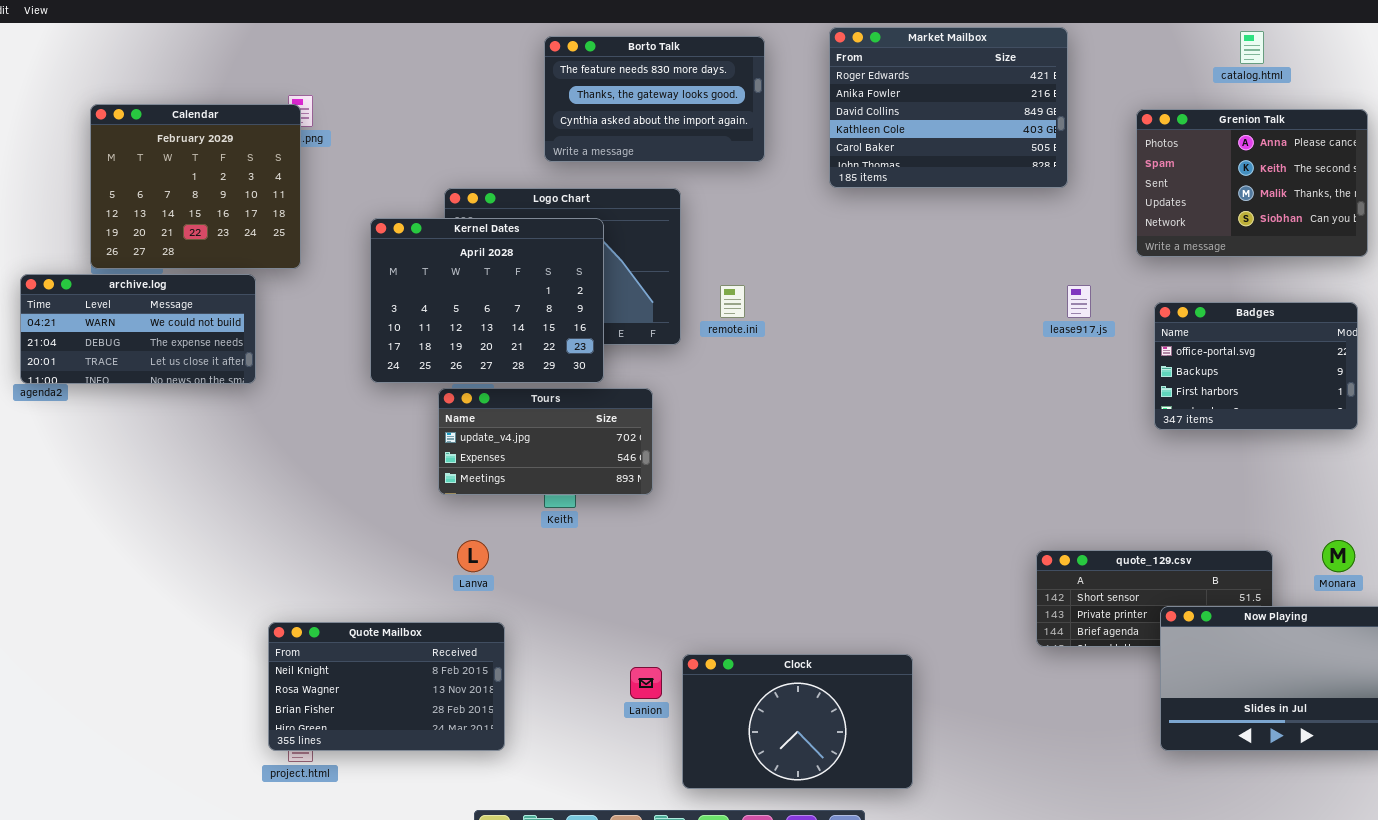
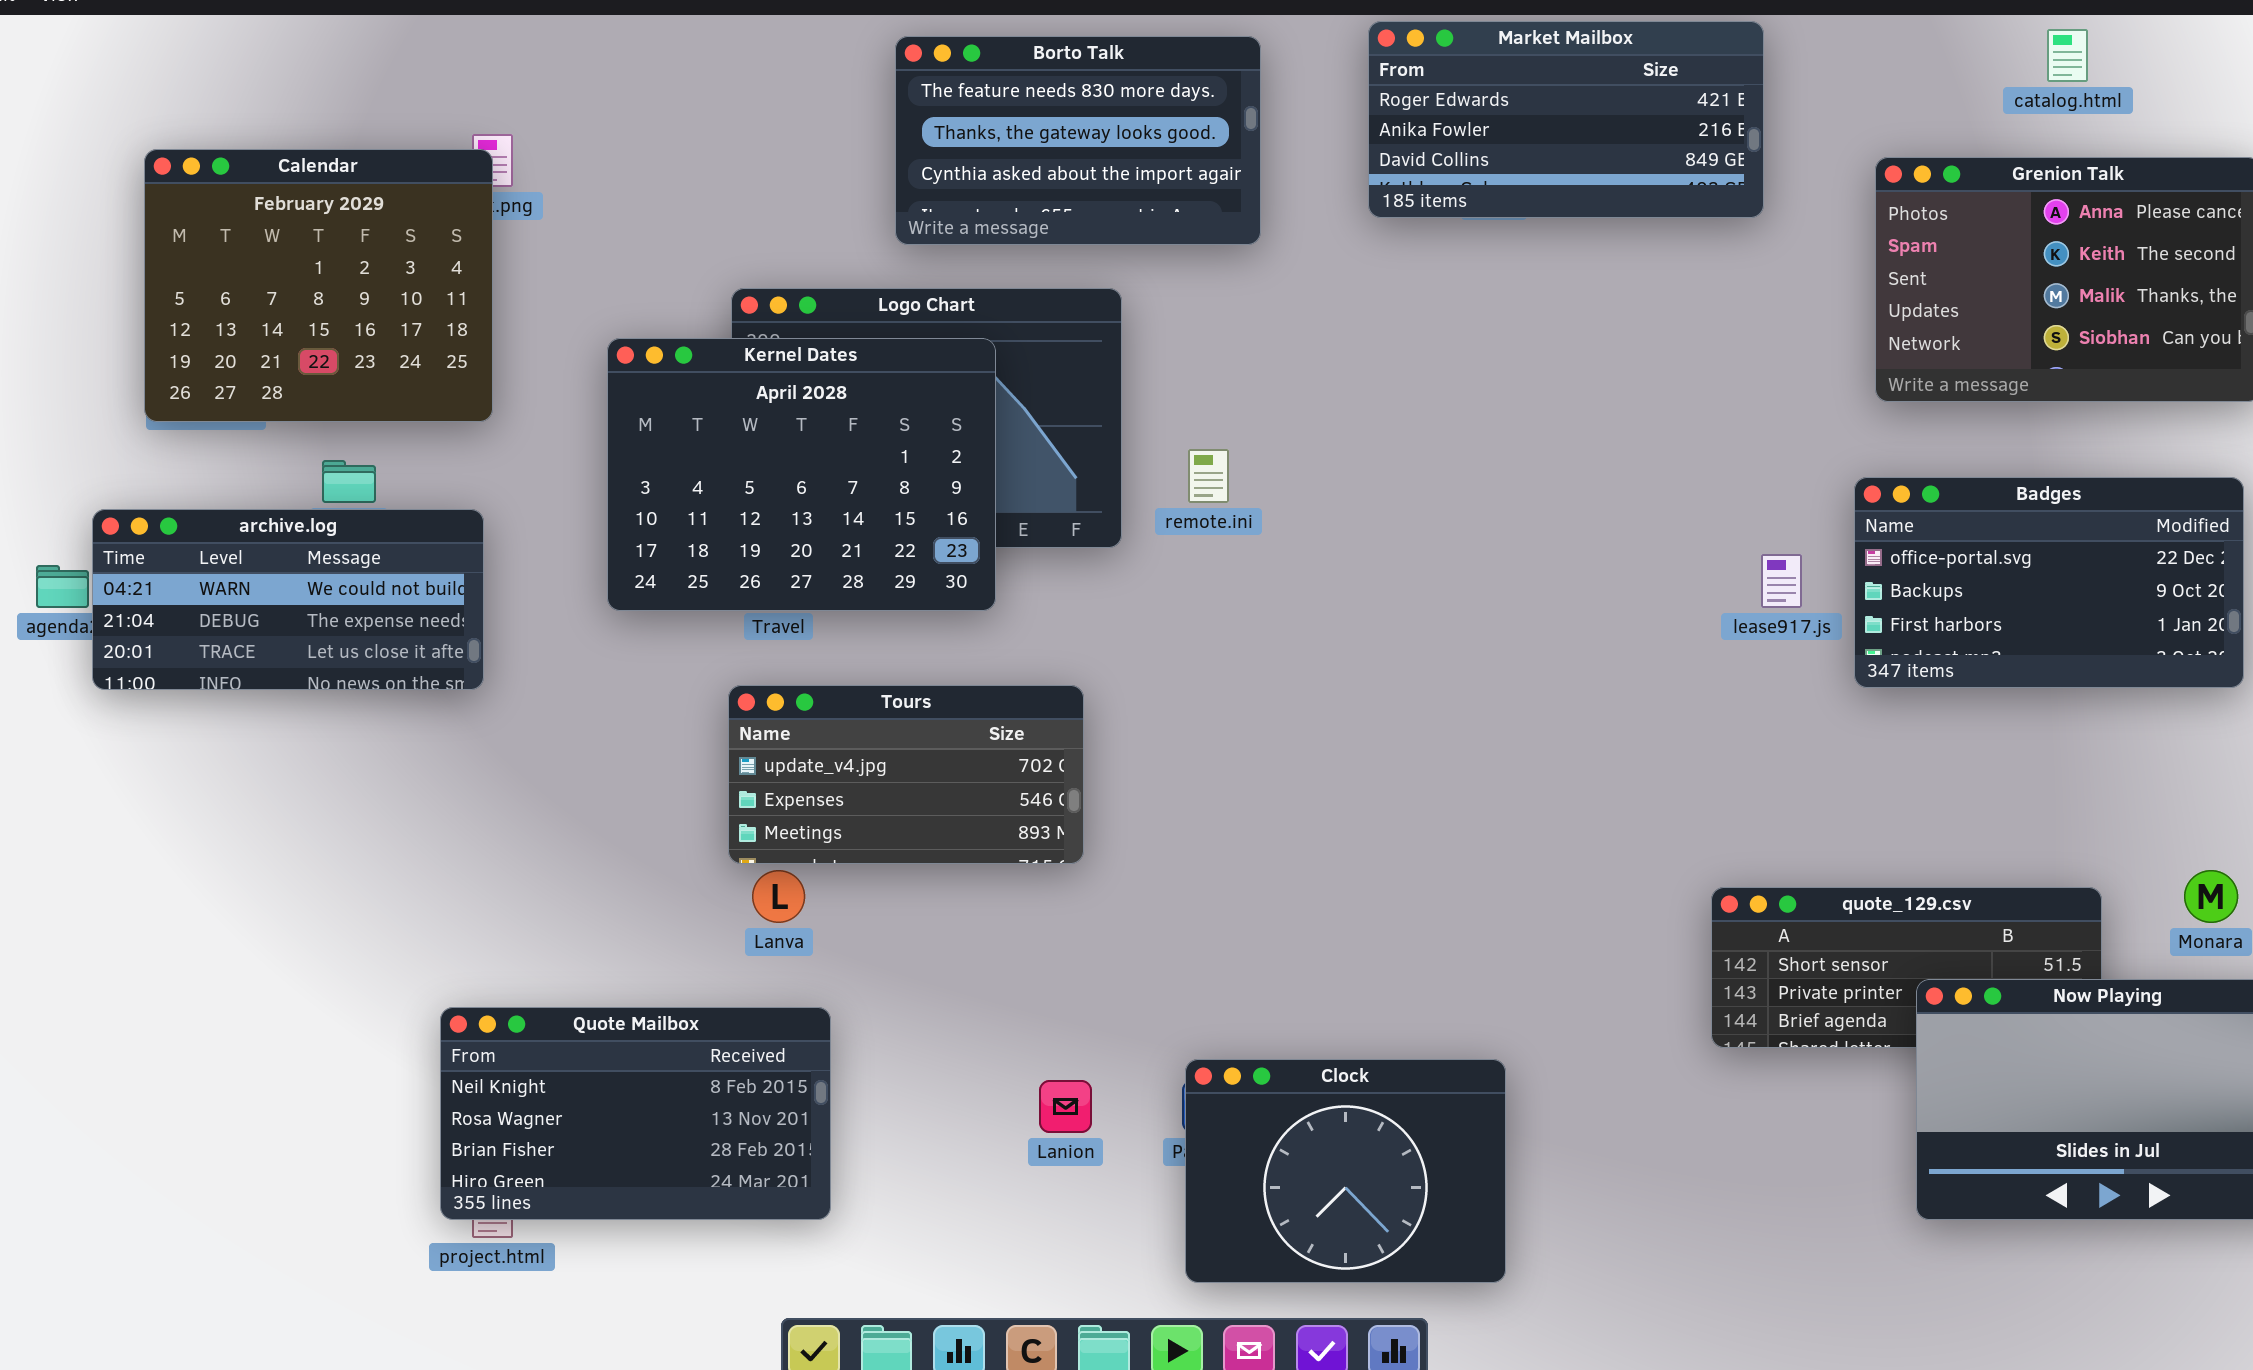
Market Mailbox: [829,27,1068,188] -> [1368,21,1764,218], resized
archive.log: [20,274,256,384] -> [92,509,484,690], moved
lease917.js: [1067,285,1091,318] -> [1761,554,1802,608], moved
Badges: [1154,302,1358,430] -> [1854,477,2244,688], resized
Tours: [438,388,653,495] -> [728,685,1084,864], moved
Clock: [682,654,913,789] -> [1185,1059,1506,1283], resized

